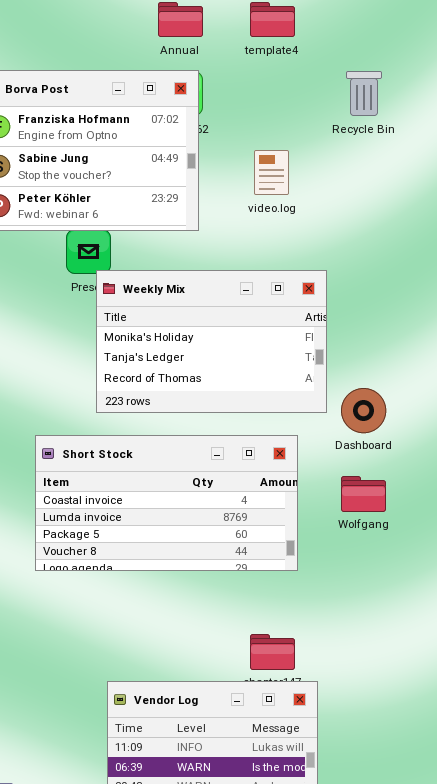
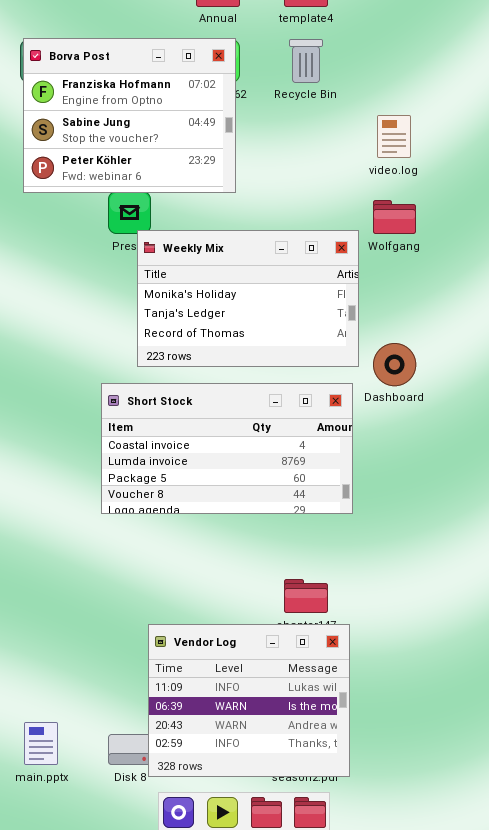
Recycle Bin: [346,71,382,116] -> [289,39,323,83], moved
video.log: [254,150,289,195] -> [377,115,411,158], moved
Short Stock: [35,435,298,571] -> [101,383,353,514], moved
Wolfgang: [341,476,386,512] -> [373,200,416,234], moved

